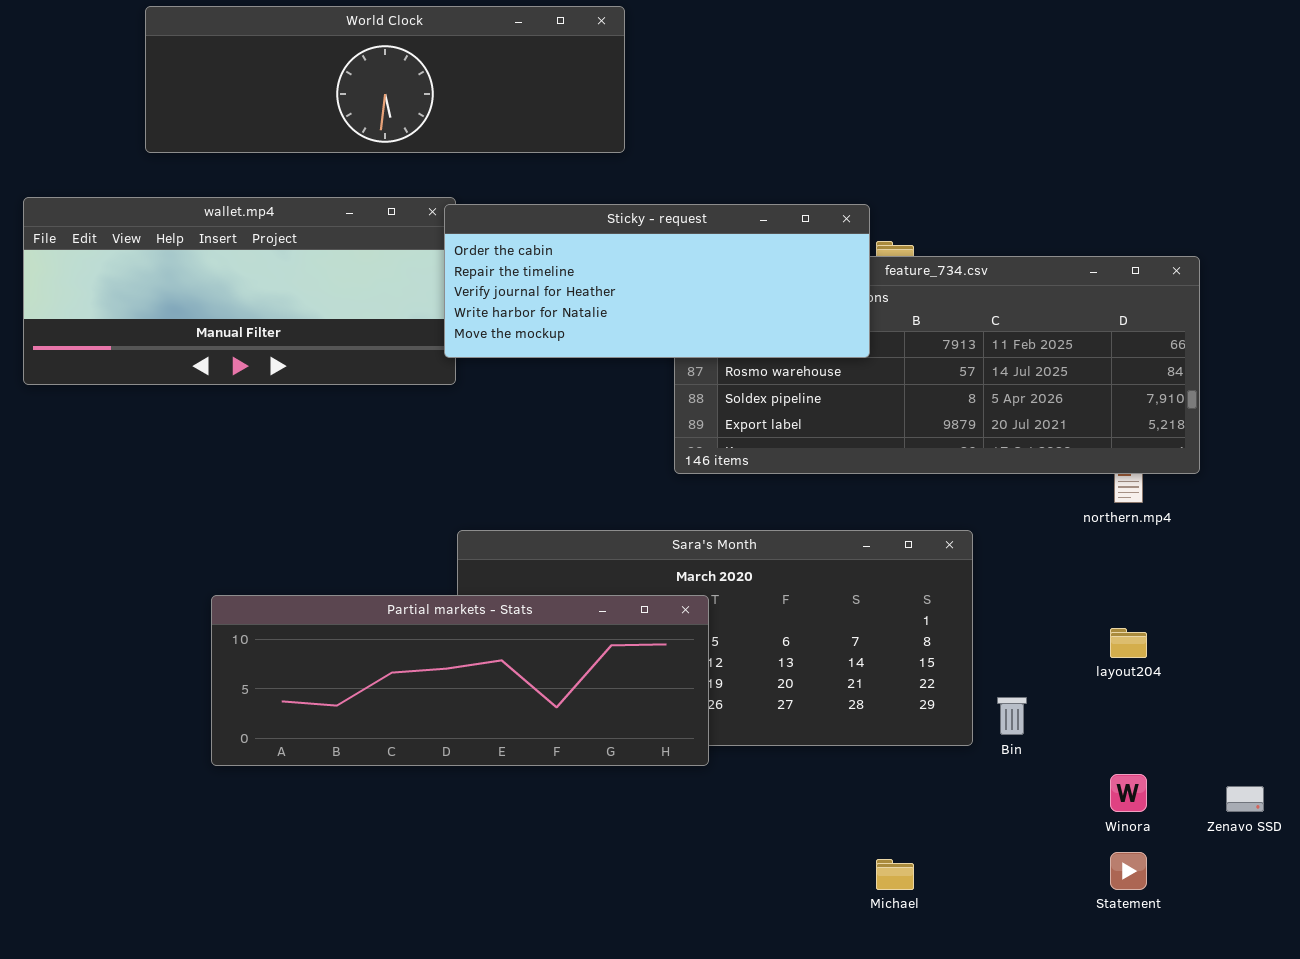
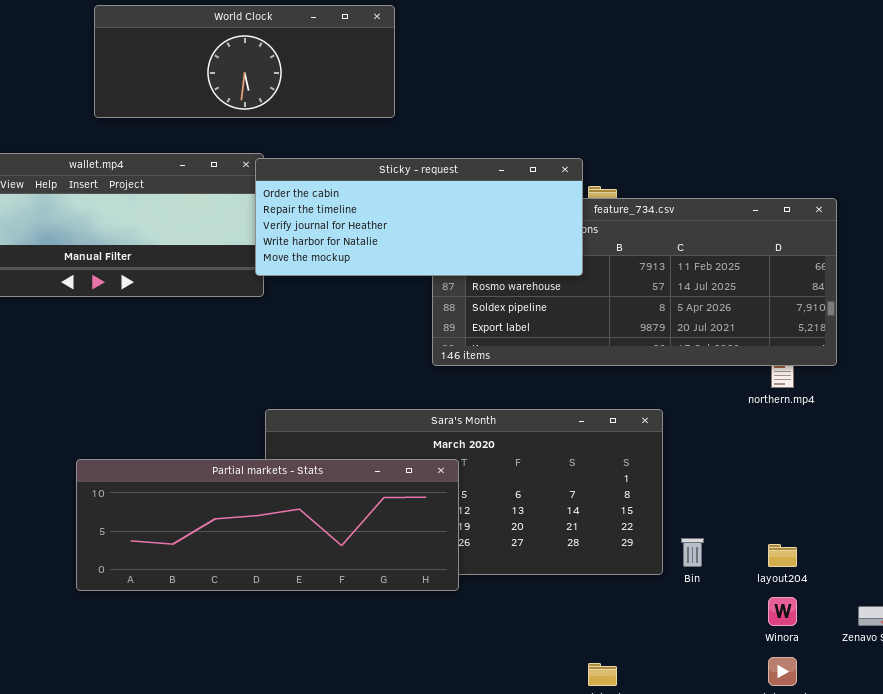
World Clock: [145,6,625,153] -> [94,5,395,118], resized
layout204: [1110,628,1147,658] -> [768,544,797,567], moved

